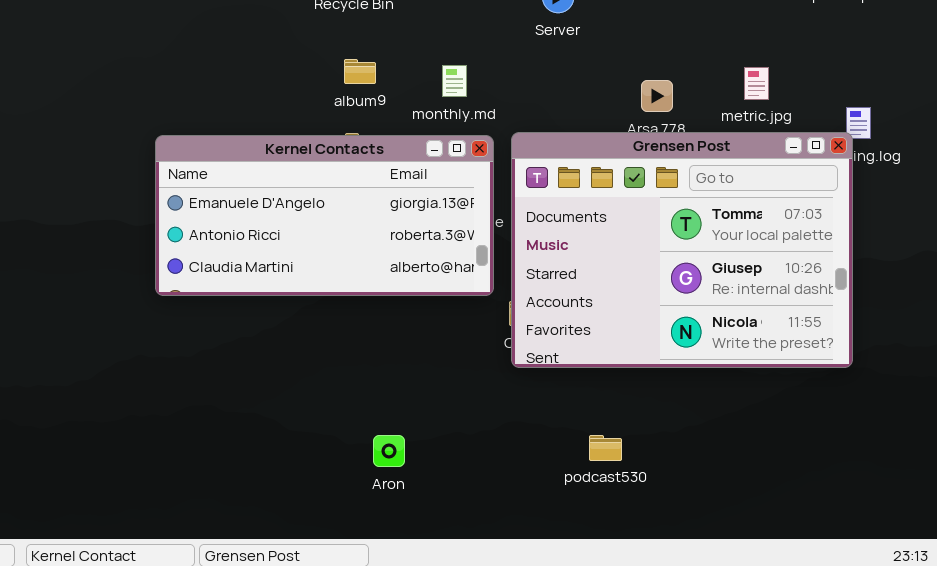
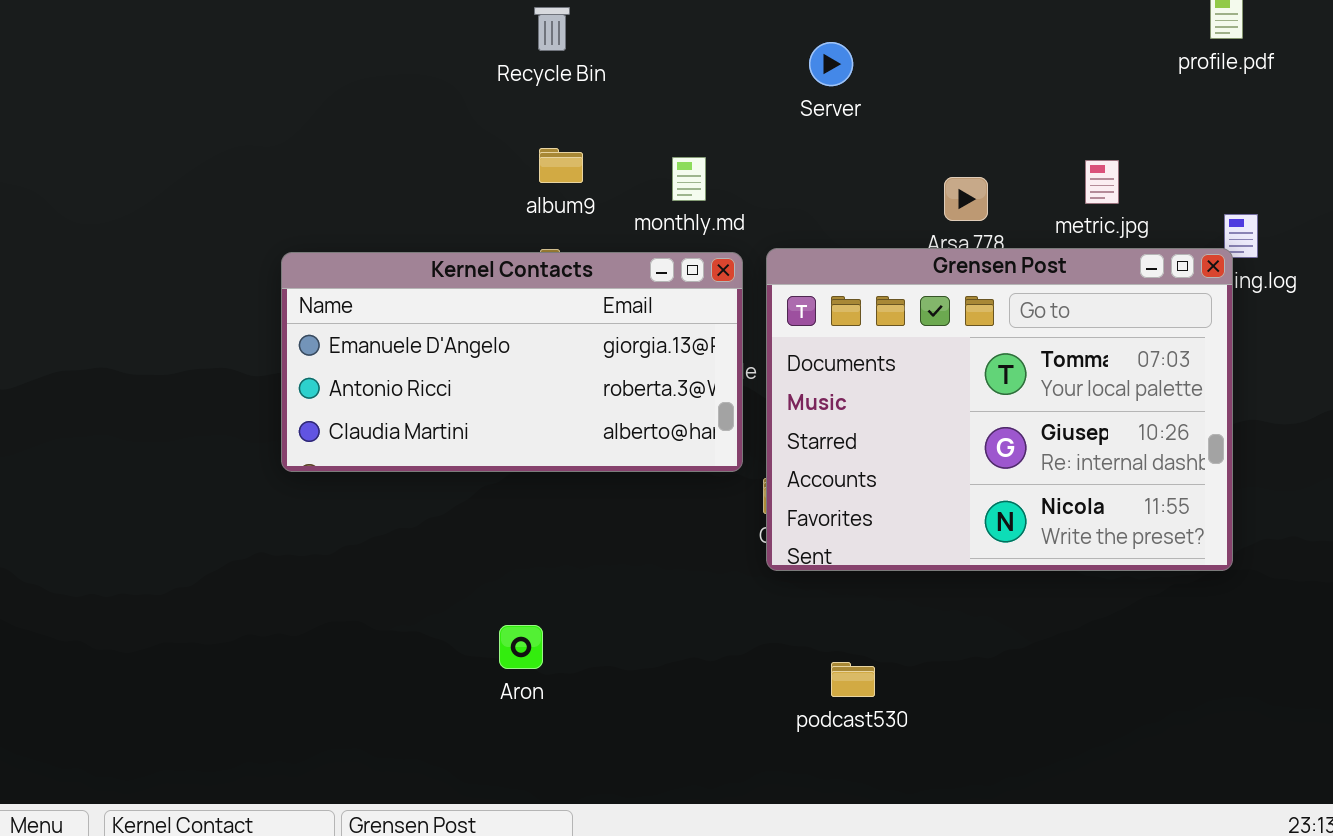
Aron: [373,435,405,467] -> [499,625,543,669], moved
podcast530: [589,435,622,461] -> [831,662,875,697], moved

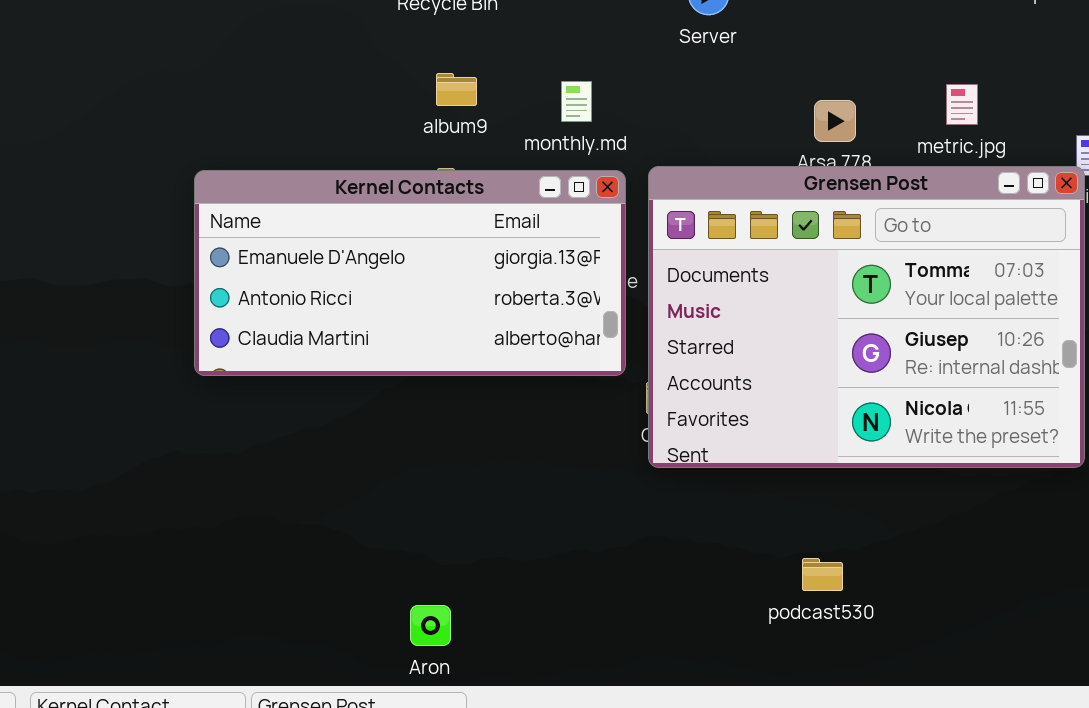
Aron: [499,625,543,669] -> [410,605,451,646], moved
podcast530: [831,662,875,697] -> [802,558,843,591], moved

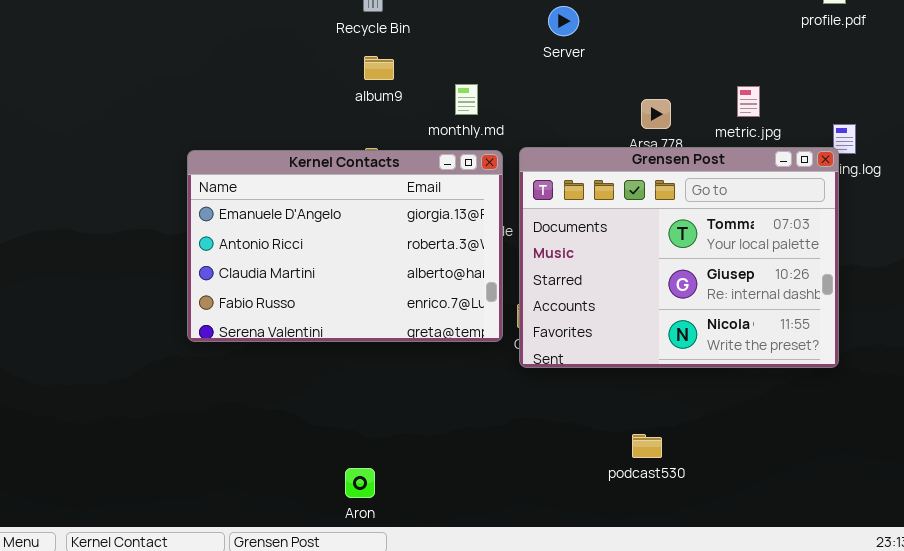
album9: [436,73,477,106] -> [364,56,394,80], moved
Kernel Contacts: [194,170,626,376] -> [187,150,503,342], resized

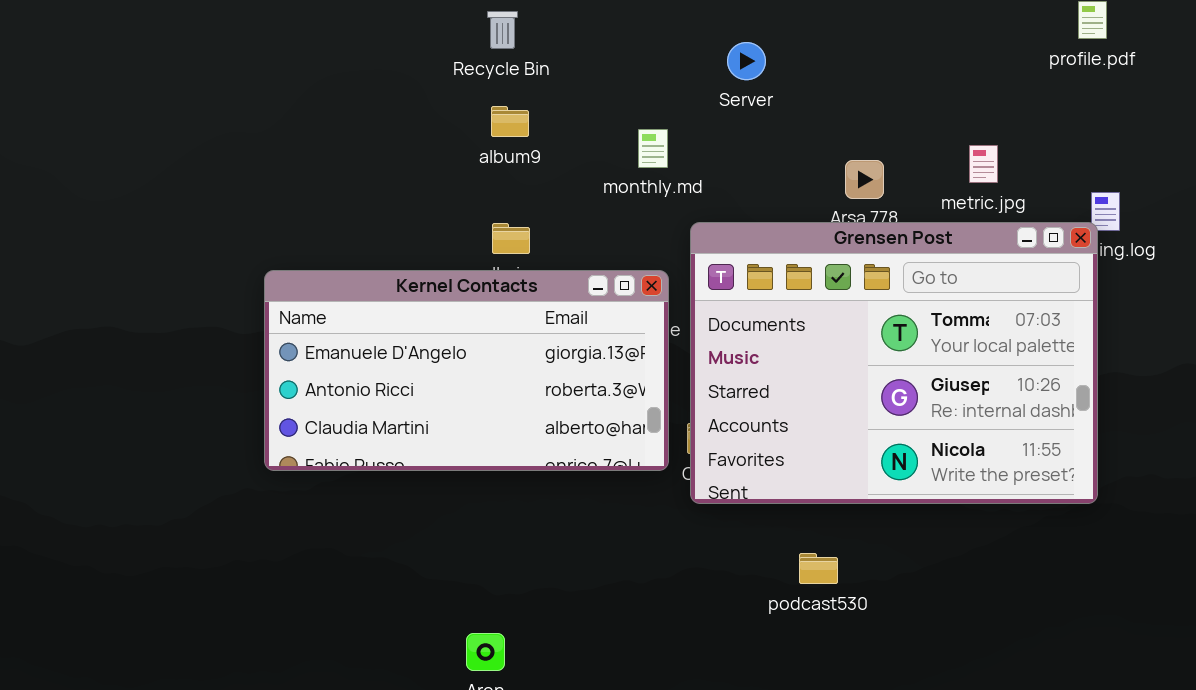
monthly.md: [455,84,478,115] -> [638,129,668,168], moved
Kernel Contacts: [187,150,503,342] -> [264,270,669,471], resized
podcast530: [632,434,662,458] -> [799,553,838,584], moved

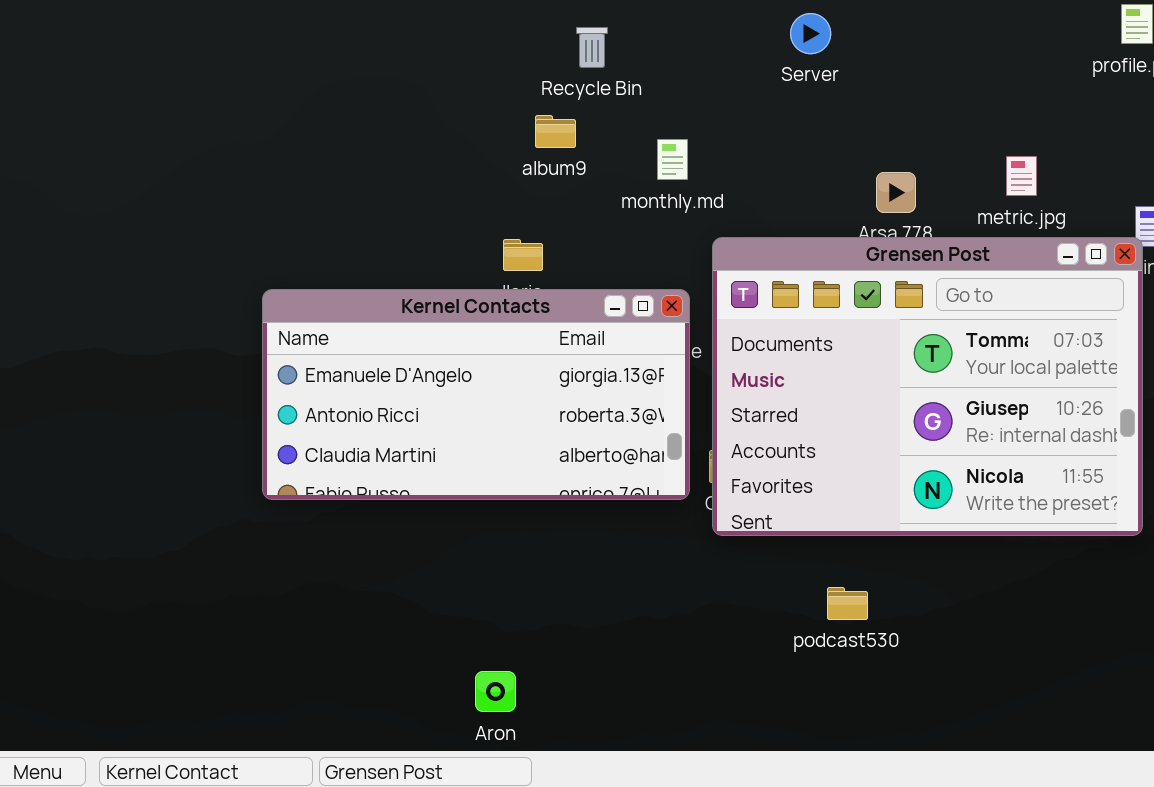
Recycle Bin: [487,11,518,49] -> [576,27,608,68], moved
Server: [727,42,766,80] -> [790,13,831,54], moved
album9: [491,106,529,137] -> [535,115,576,148], moved

